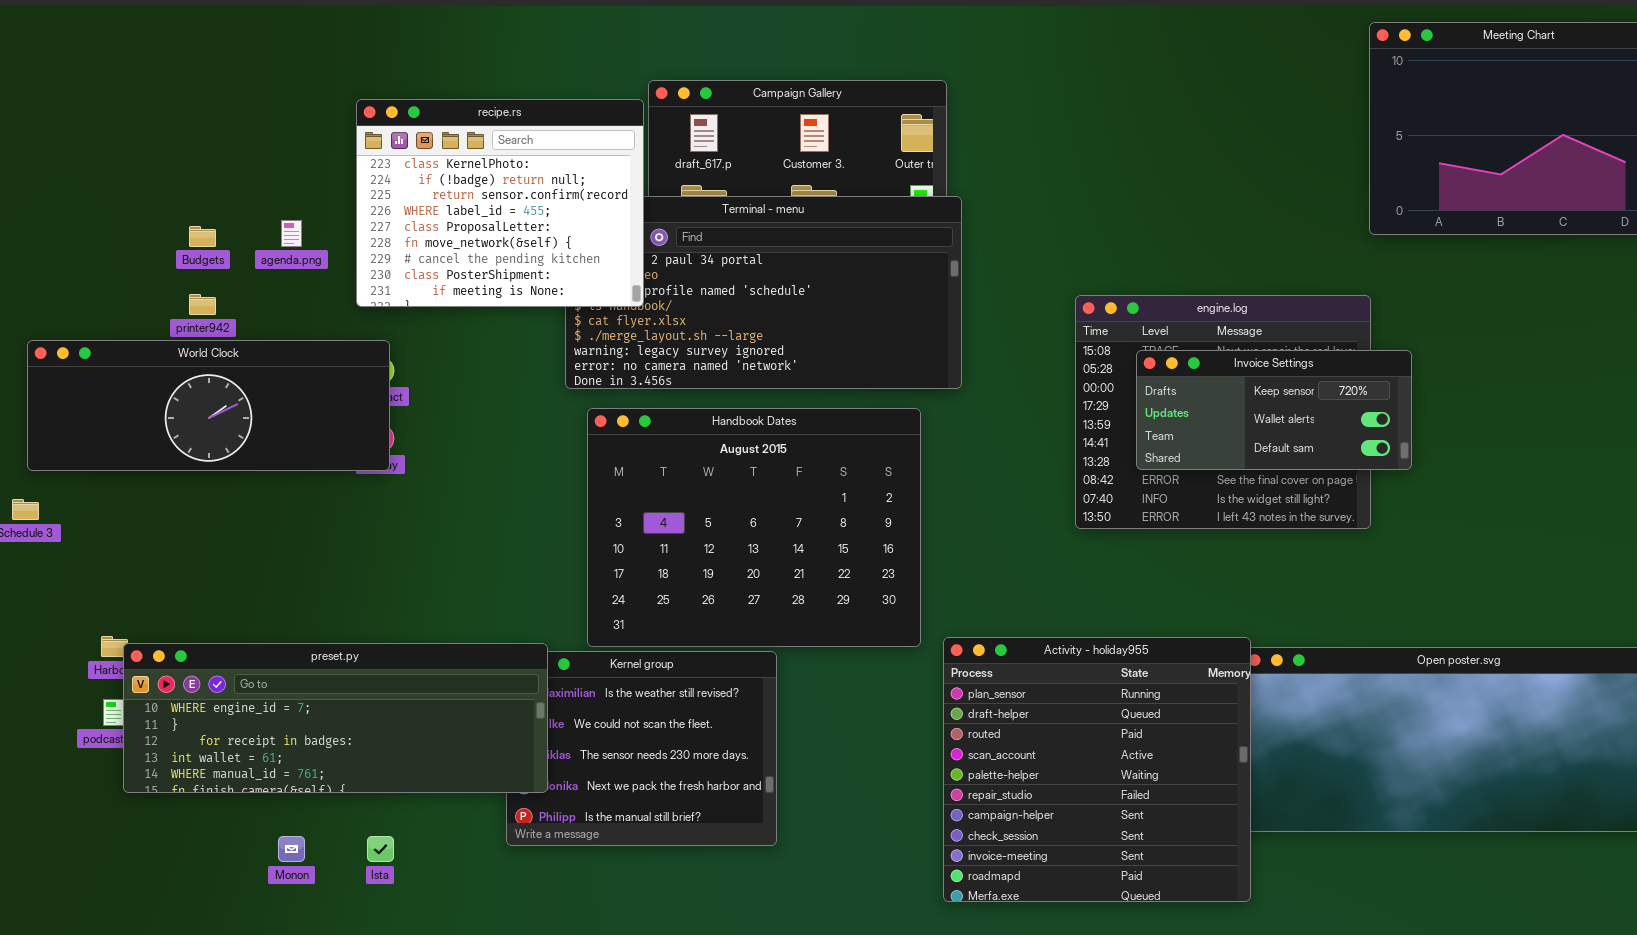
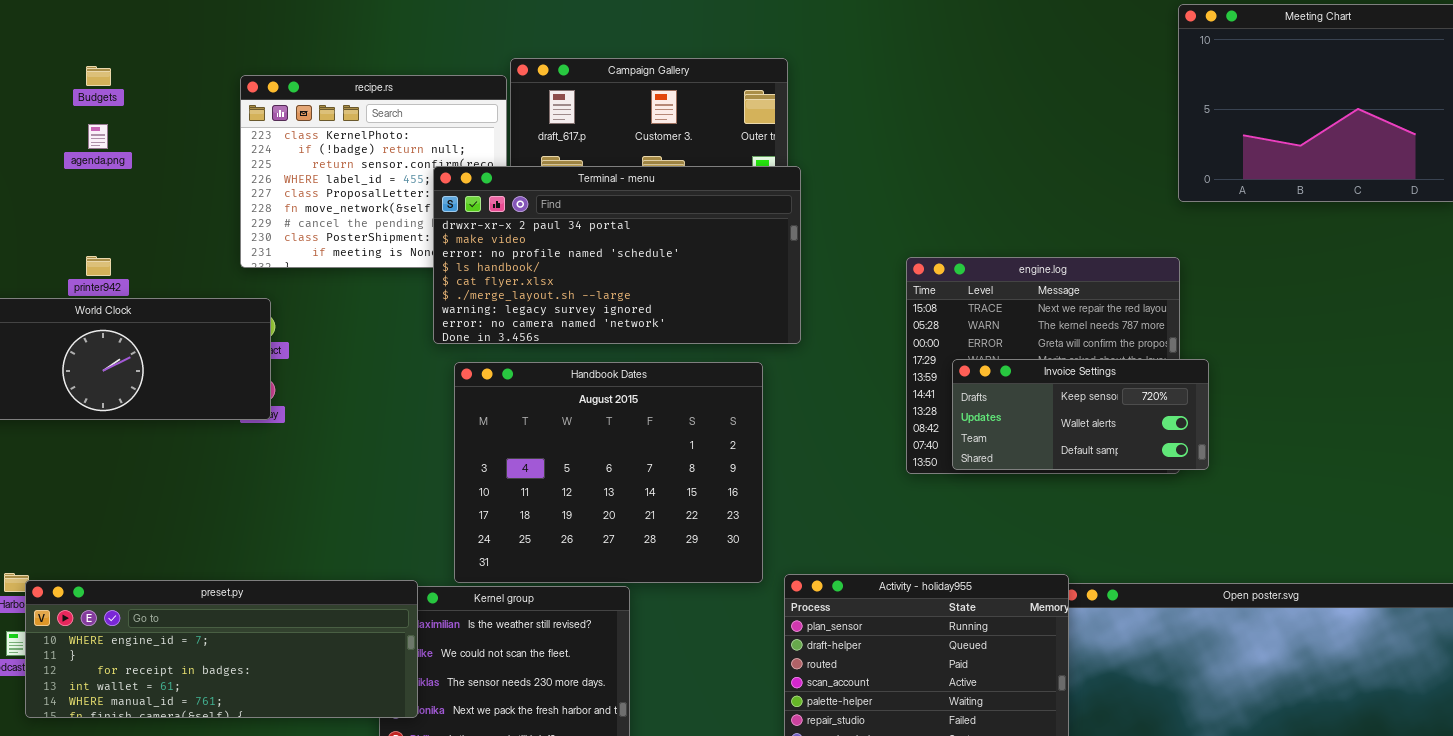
Terminal - menu: [565,196,962,389] -> [433,166,801,344], raised
agenda.png: [281,220,302,247] -> [88,124,108,149], moved
Budgets: [189,226,216,247] -> [86,66,111,86], moved
Invoice Settings: [1136,350,1412,470] -> [952,359,1209,470], moved

